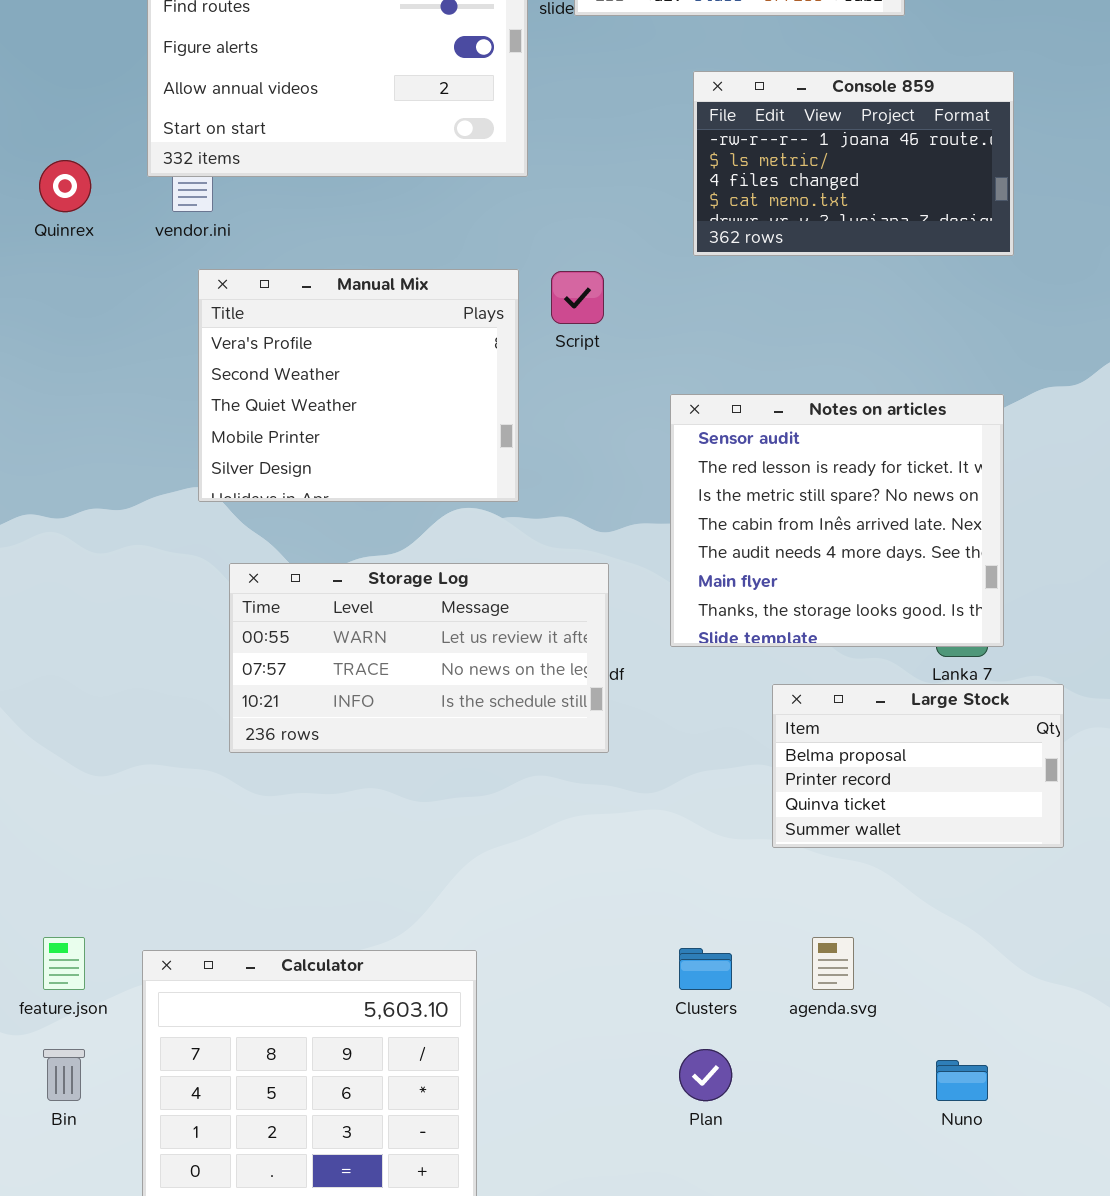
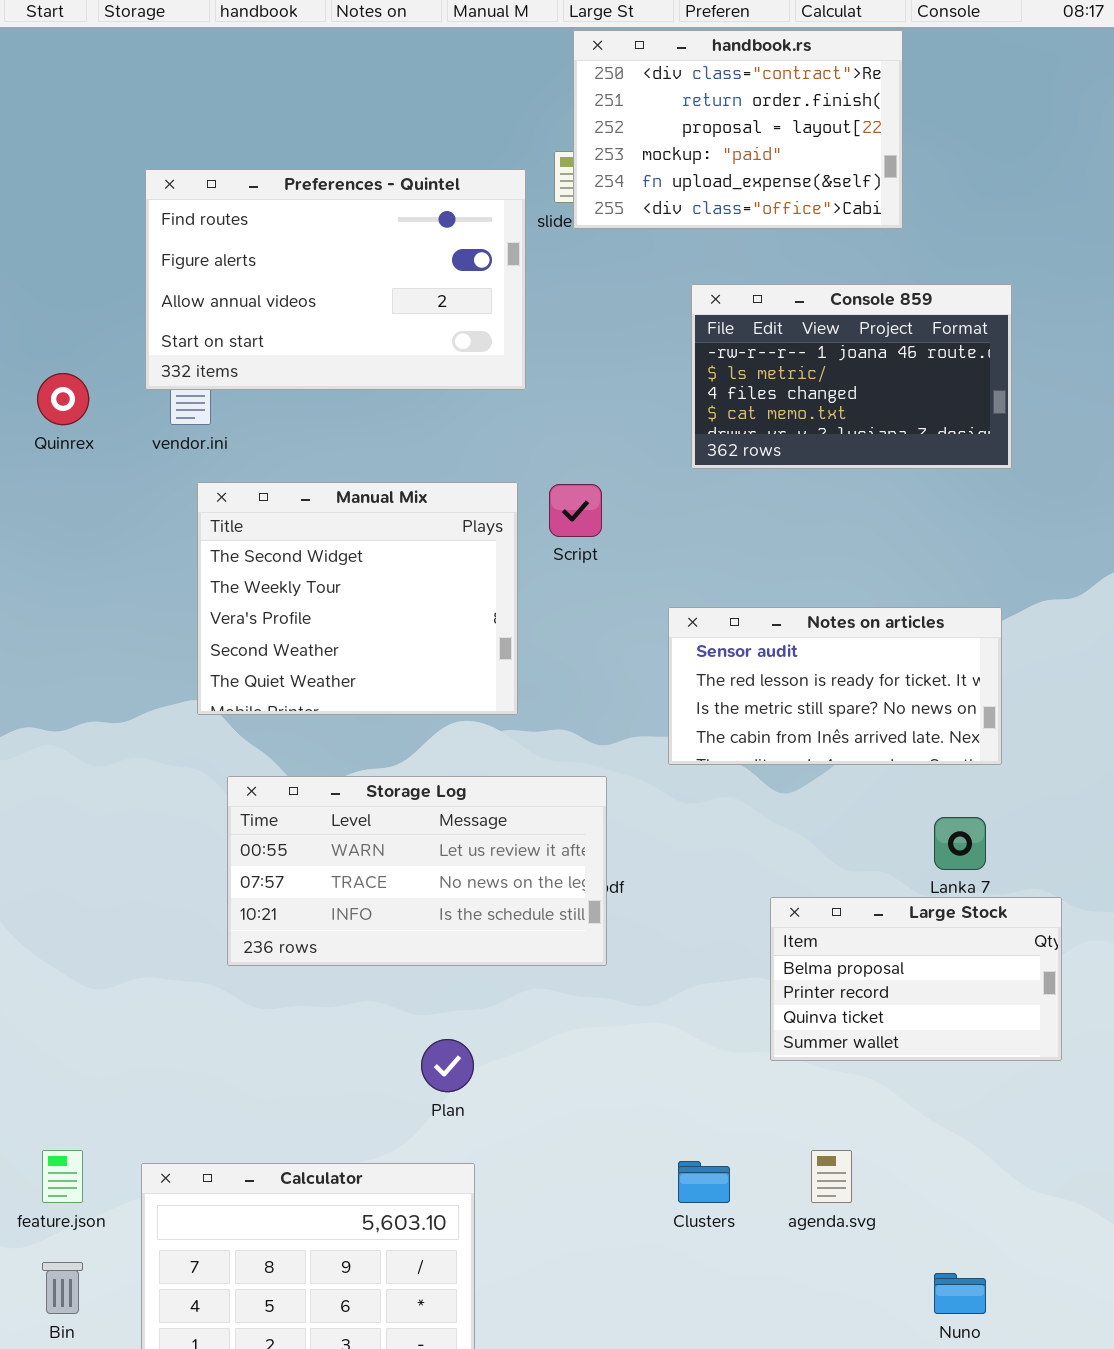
Manual Mix: [198,269,519,502] -> [197,482,518,715], scrolled up 2 rows
Notes on articles: [670,394,1004,647] -> [668,607,1002,765], resized
Plan: [679,1049,732,1101] -> [421,1039,474,1092], moved

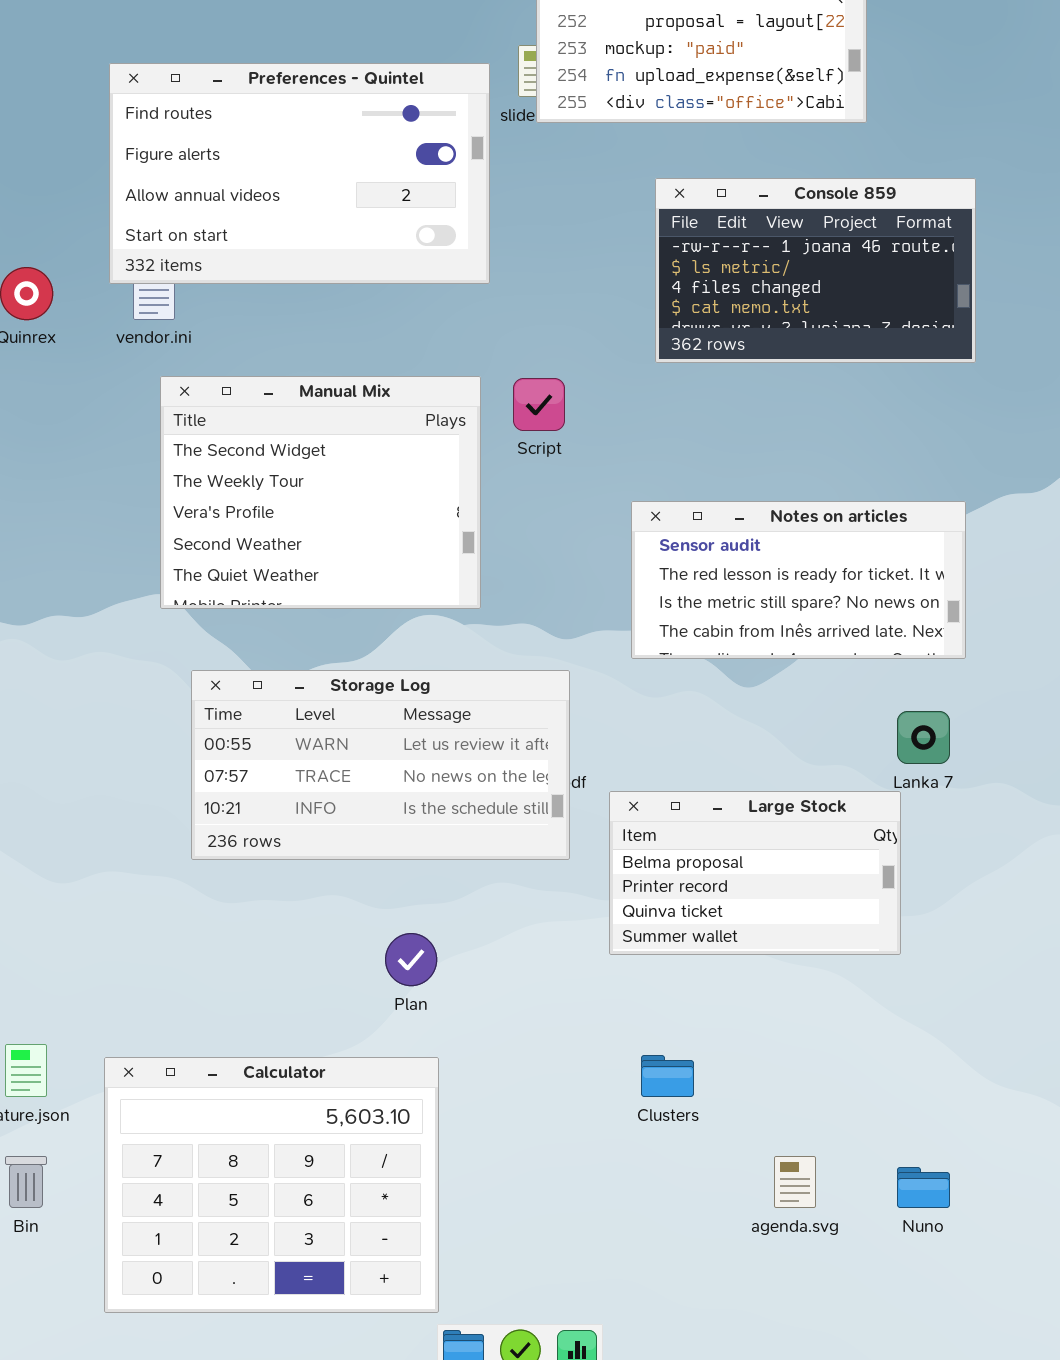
Large Stock: [770,897,1062,1061] -> [609,791,901,955], moved
agenda.svg: [811,1150,852,1203] -> [774,1156,816,1208], moved

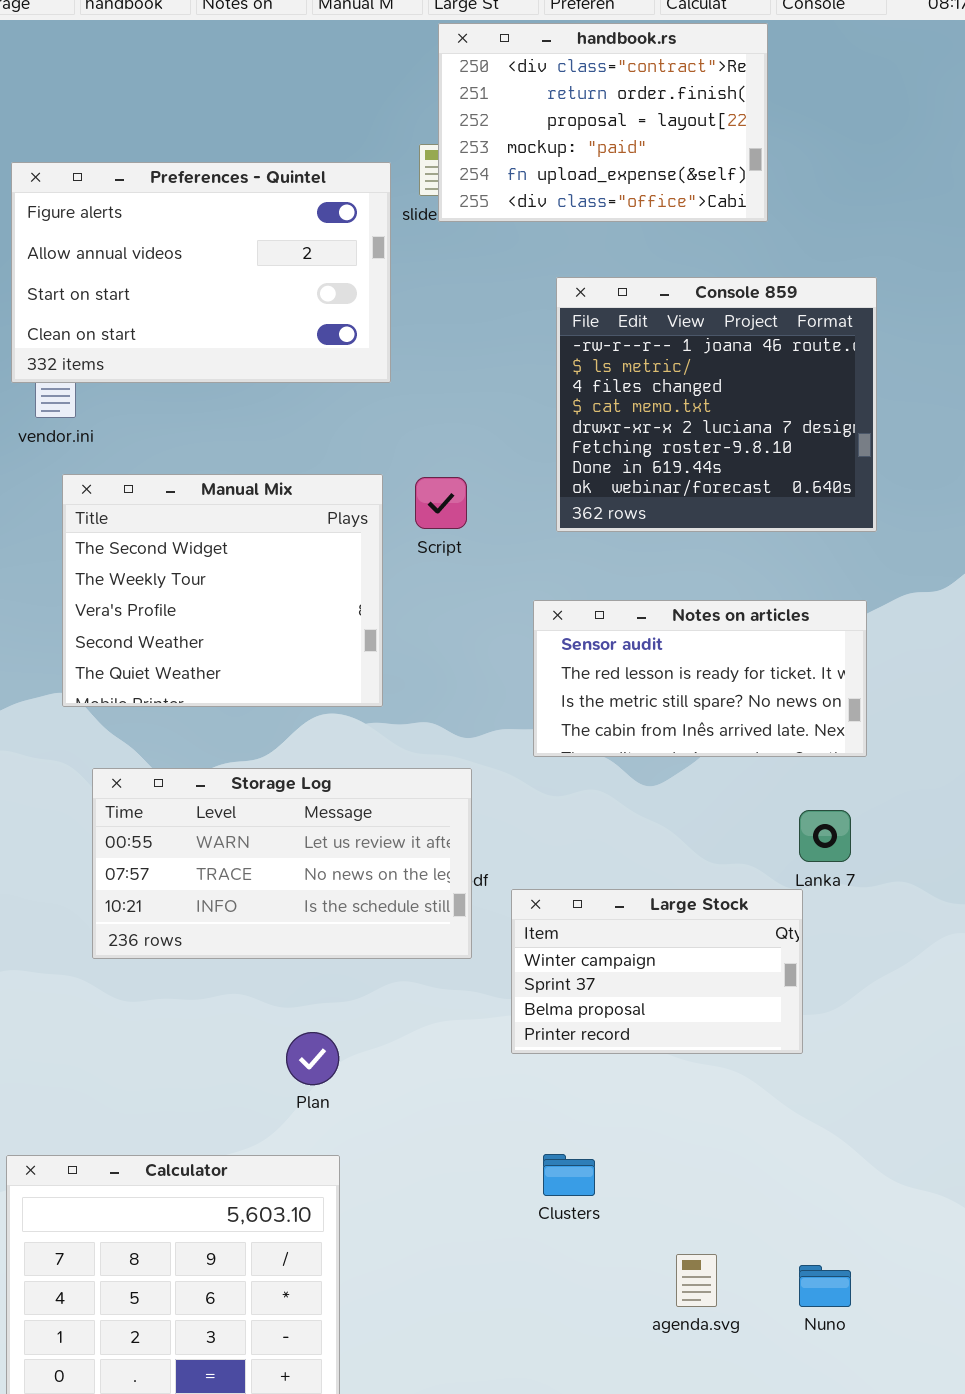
Preferences - Quintel: [109,63,490,284] -> [11,162,391,383], scrolled down 1 row
Console 859: [655,178,976,363] -> [556,277,877,532], resized
Large Stock: [609,791,901,955] -> [511,889,803,1054], scrolled up 2 rows

